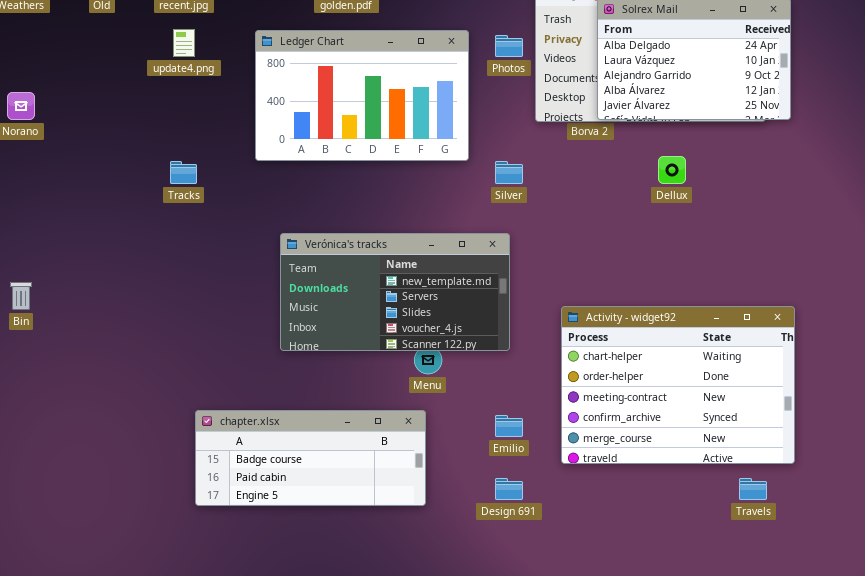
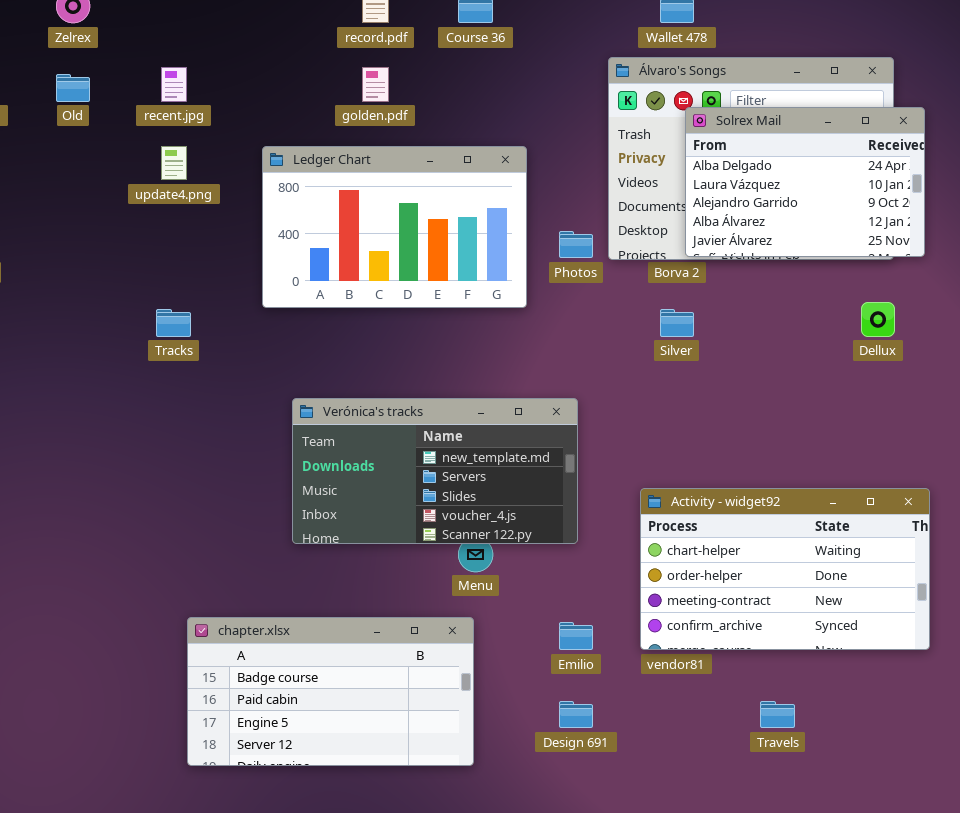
Photos: [495,35,523,57] -> [559,231,593,258], moved
Dellux: [658,156,686,184] -> [861,302,895,337], moved
Silver: [495,161,523,184] -> [660,309,694,337], moved
Activity - widget92: [561,306,795,464] -> [640,488,930,650], resized
chapter.xlsx: [195,410,426,506] -> [187,617,474,766], resized
Travels: [739,478,767,500] -> [760,701,795,728], moved

